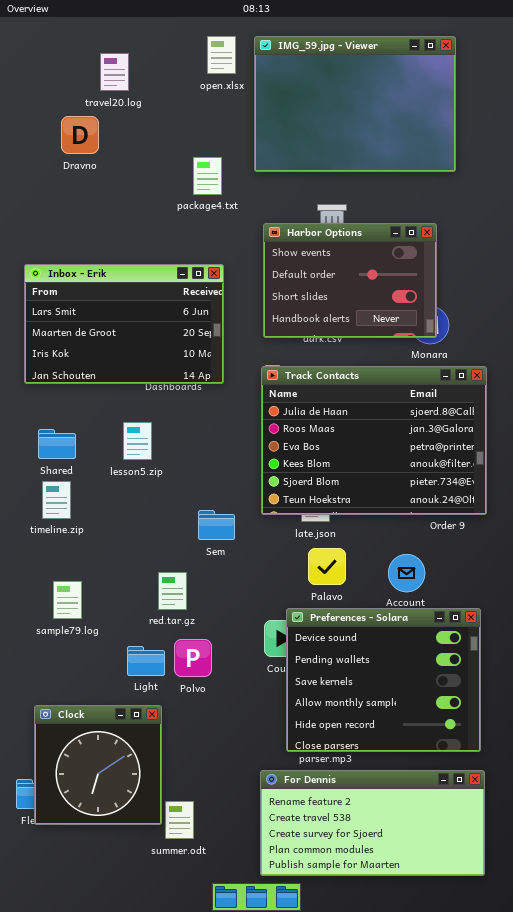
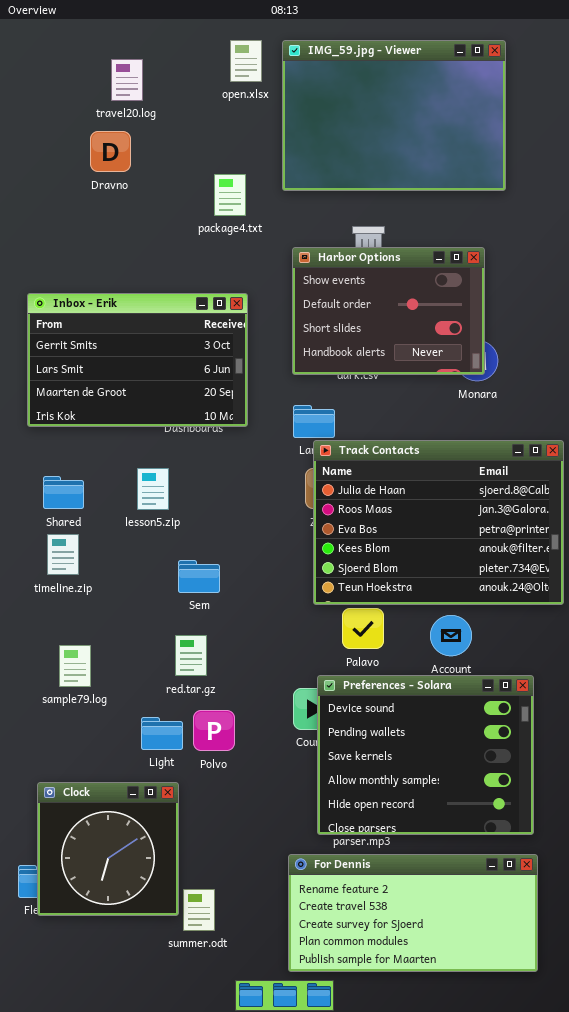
Dravno: [61,116,99,154] -> [90,131,131,172], moved
Inbox - Erik: [24,264,224,384] -> [27,293,248,427], scrolled up 1 row
Track Contacts: [261,366,487,515] -> [313,440,564,605], moved
Sem: [198,510,235,540] -> [178,560,220,593], moved

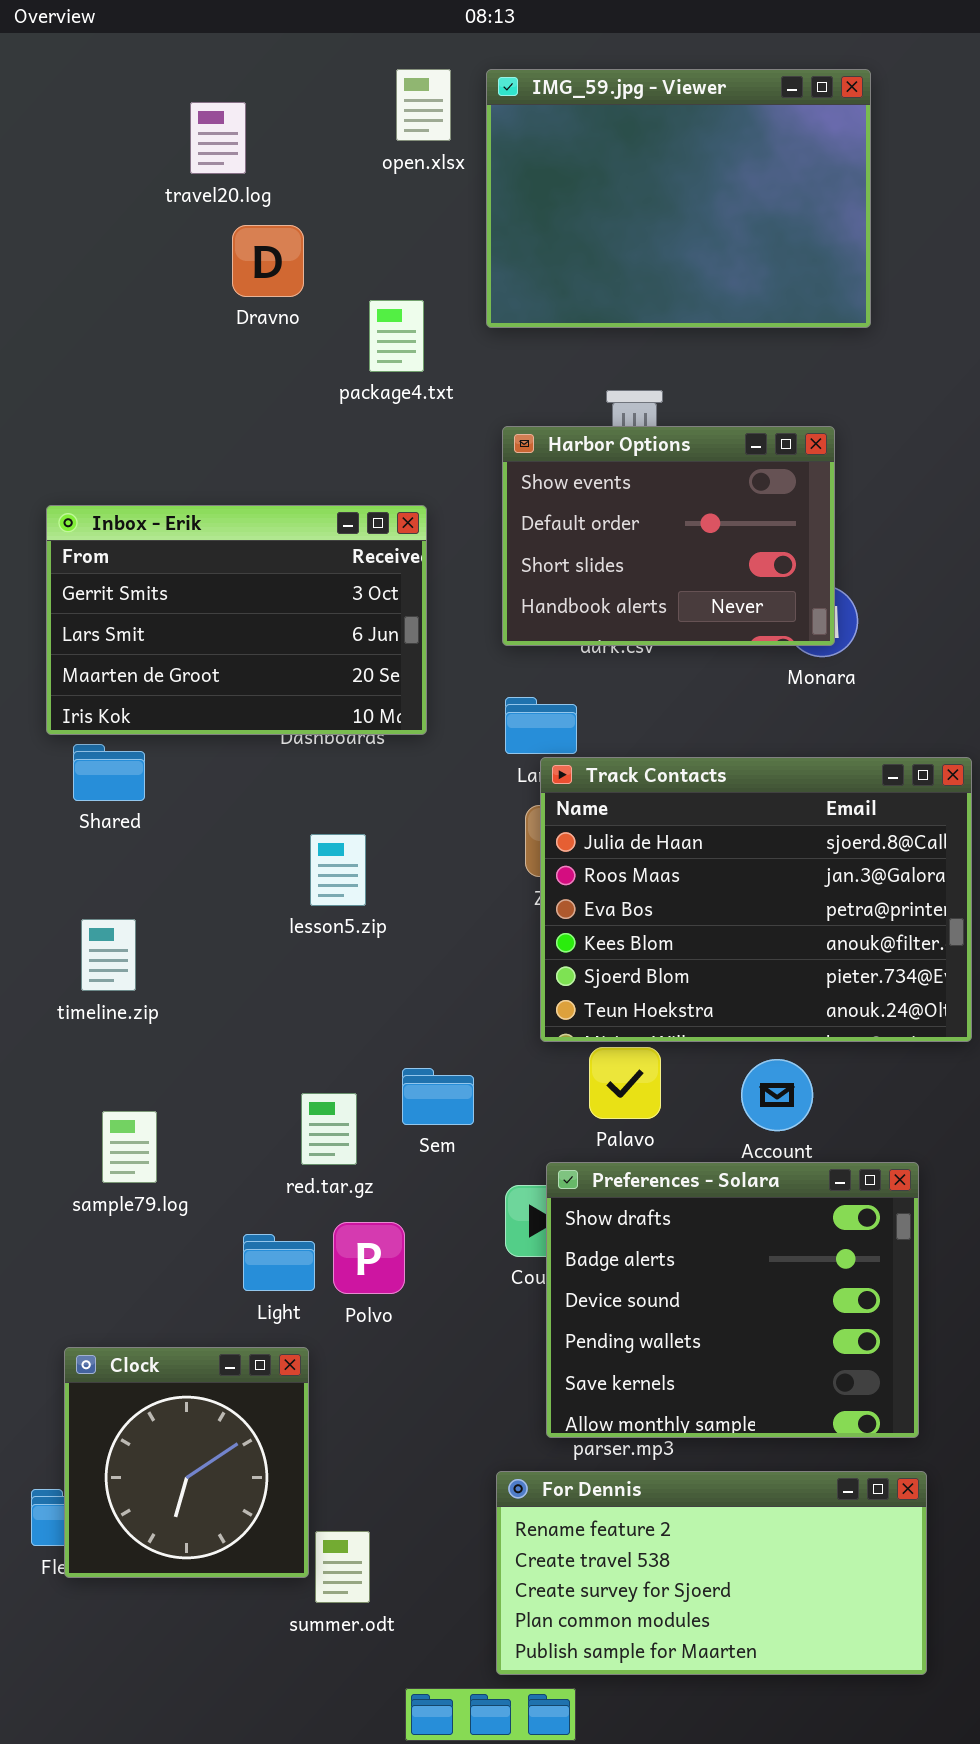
Dravno: [90,131,131,172] -> [232,225,304,297], moved
lesson5.zip: [137,468,169,510] -> [310,834,366,906], moved
Shared: [43,476,84,509] -> [73,744,145,801], moved
Sem: [178,560,220,593] -> [402,1068,474,1125], moved
Preferences - Solara: [317,675,534,835] -> [546,1162,919,1438], scrolled up 2 rows

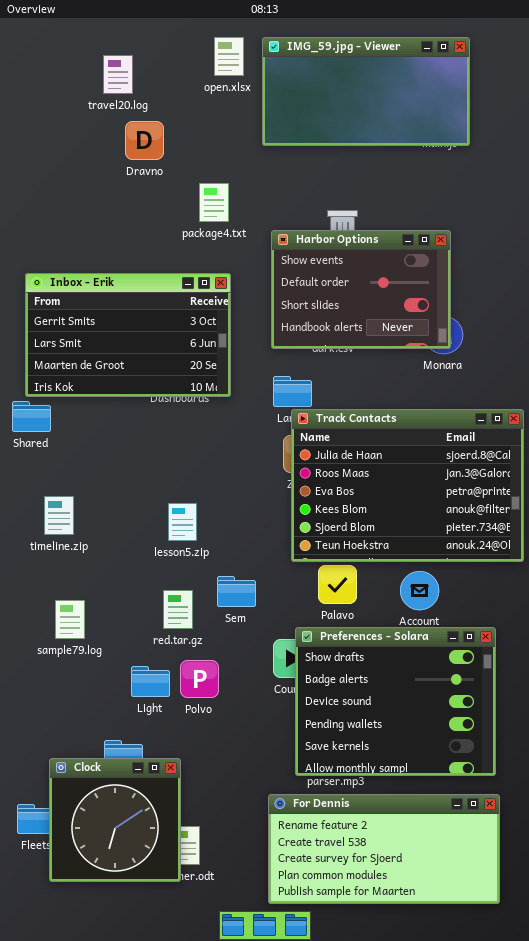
IMG_59.jpg - Viewer: [486,69,871,328] -> [262,37,470,146], resized
package4.txt: [369,300,424,372] -> [199,183,229,222], moved
Shared: [73,744,145,801] -> [12,401,51,432], moved
lesson5.zip: [310,834,366,906] -> [168,503,197,541], moved
Clock: [64,1347,309,1578] -> [49,758,181,882], moved

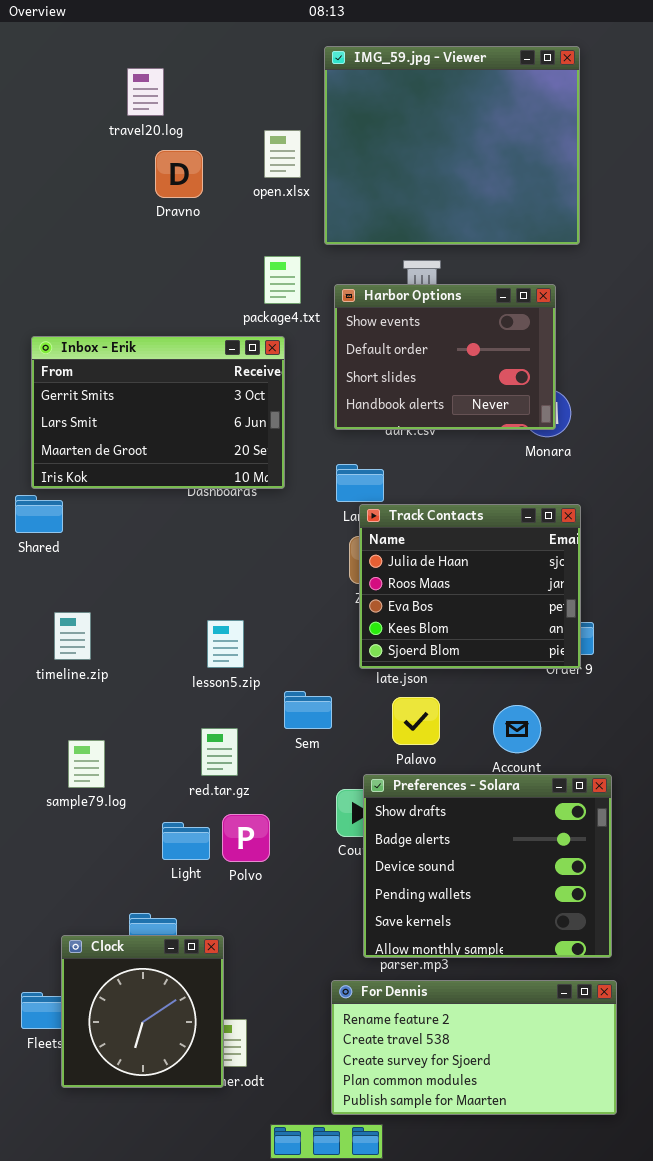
open.xlsx: [214,37,244,76] -> [264,130,301,178], moved
IMG_59.jpg - Viewer: [262,37,470,146] -> [324,46,580,245], resized
package4.txt: [199,183,229,222] -> [264,256,301,304], moved
Track Contacts: [291,409,524,562] -> [359,504,581,669], resized
Sem: [217,576,256,607] -> [284,691,332,729], moved

